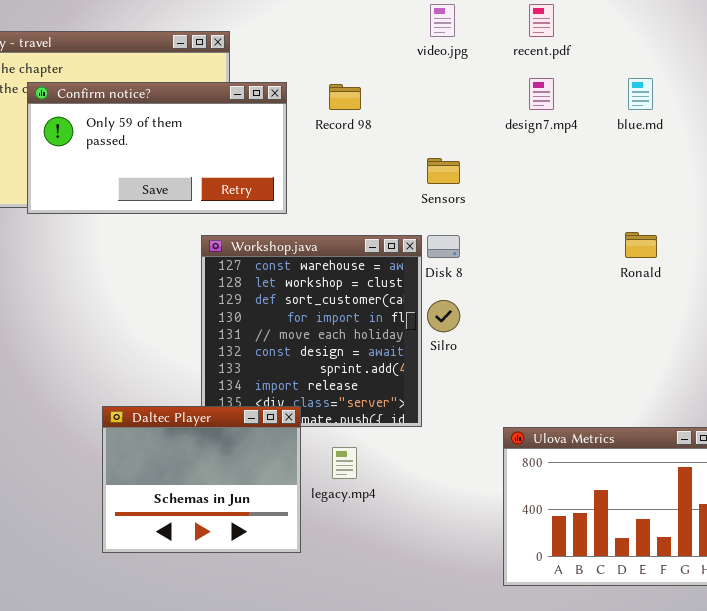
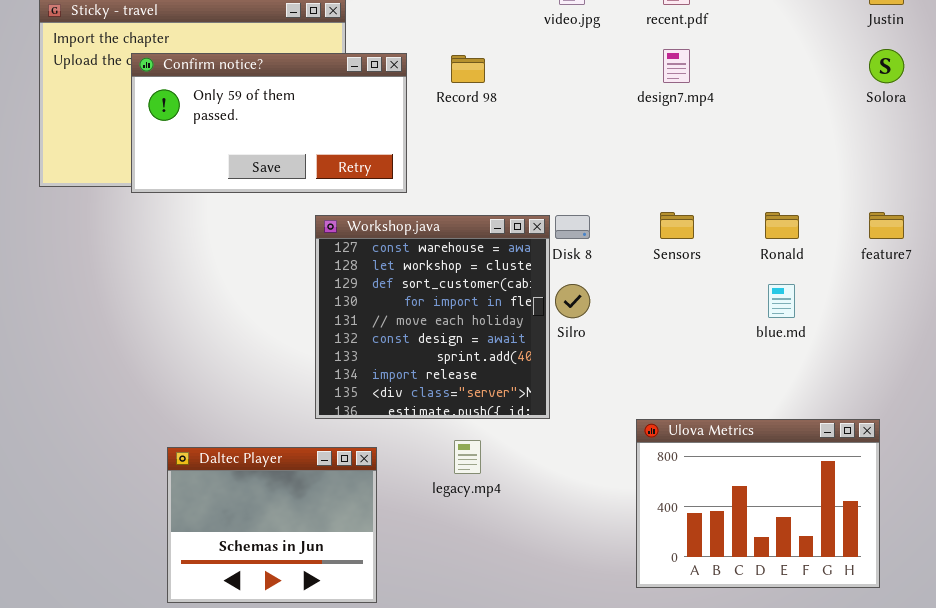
blue.md: [628,78,653,110] -> [768,284,795,318], moved
Sensors: [427,158,460,184] -> [660,212,694,239], moved
Daltec Player: [102,406,301,553] -> [167,447,377,603], moved

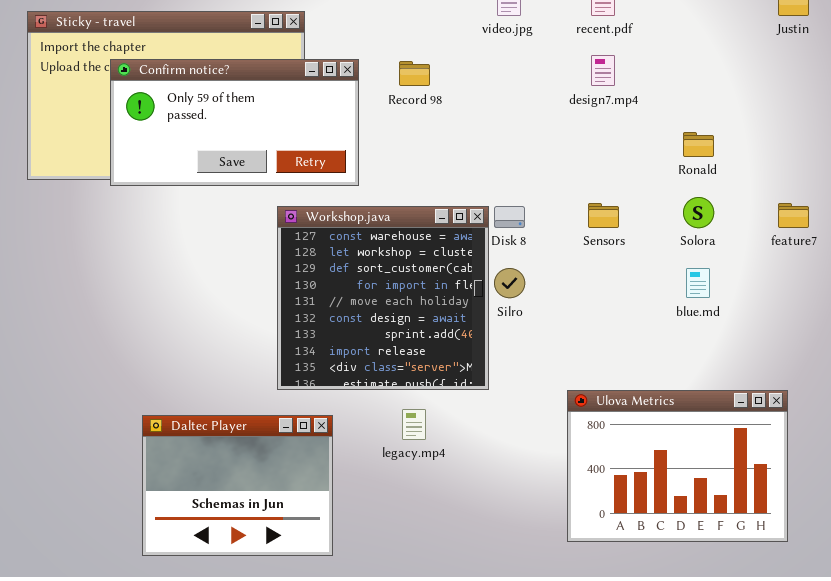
Solora: [869,49,904,83] -> [683,197,714,228], moved
Ronald: [765,212,799,239] -> [683,132,714,157], moved

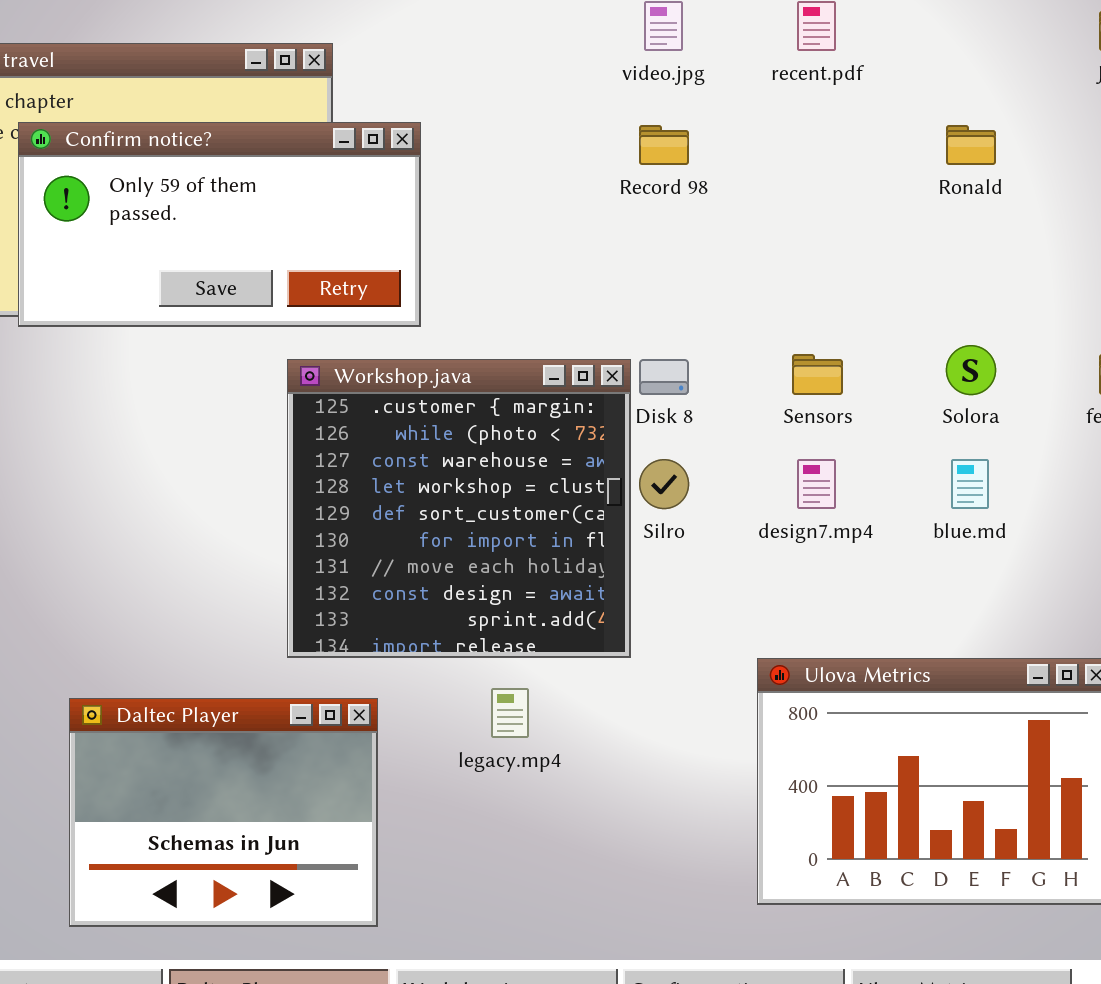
design7.mp4: [591,55,615,86] -> [797,459,836,509], moved
Record 98: [399,61,430,86] -> [639,125,689,165], moved
Ronald: [683,132,714,157] -> [946,125,996,165], moved
Workshop.java: [277,206,489,390] -> [287,359,631,658], scrolled up 2 rows

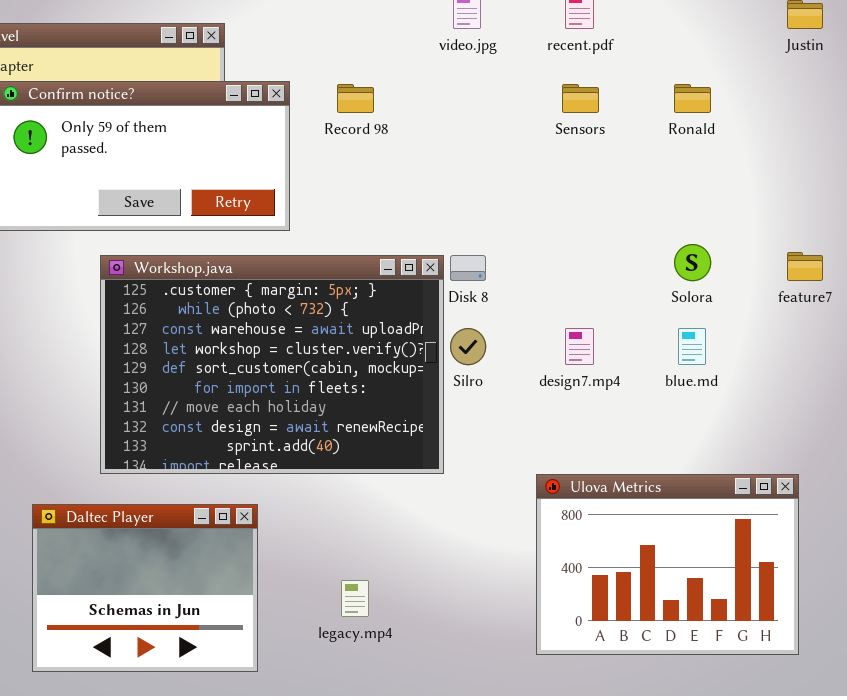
Record 98: [639,125,689,165] -> [337,84,374,113], moved
Sensors: [792,354,843,395] -> [562,84,599,113], moved
Workshop.java: [287,359,631,658] -> [100,255,444,474], resized
legacy.mp4: [491,688,529,738] -> [341,580,369,617], moved

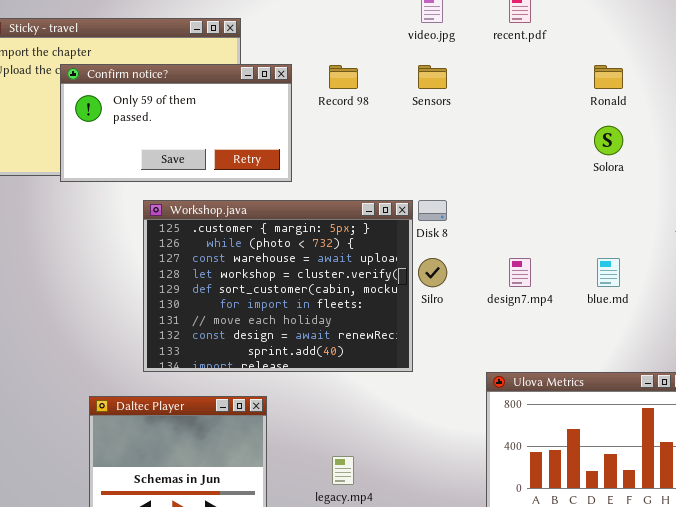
Sensors: [562,84,599,113] -> [418,65,447,89], moved
Solora: [674,244,711,281] -> [594,126,623,155], moved

